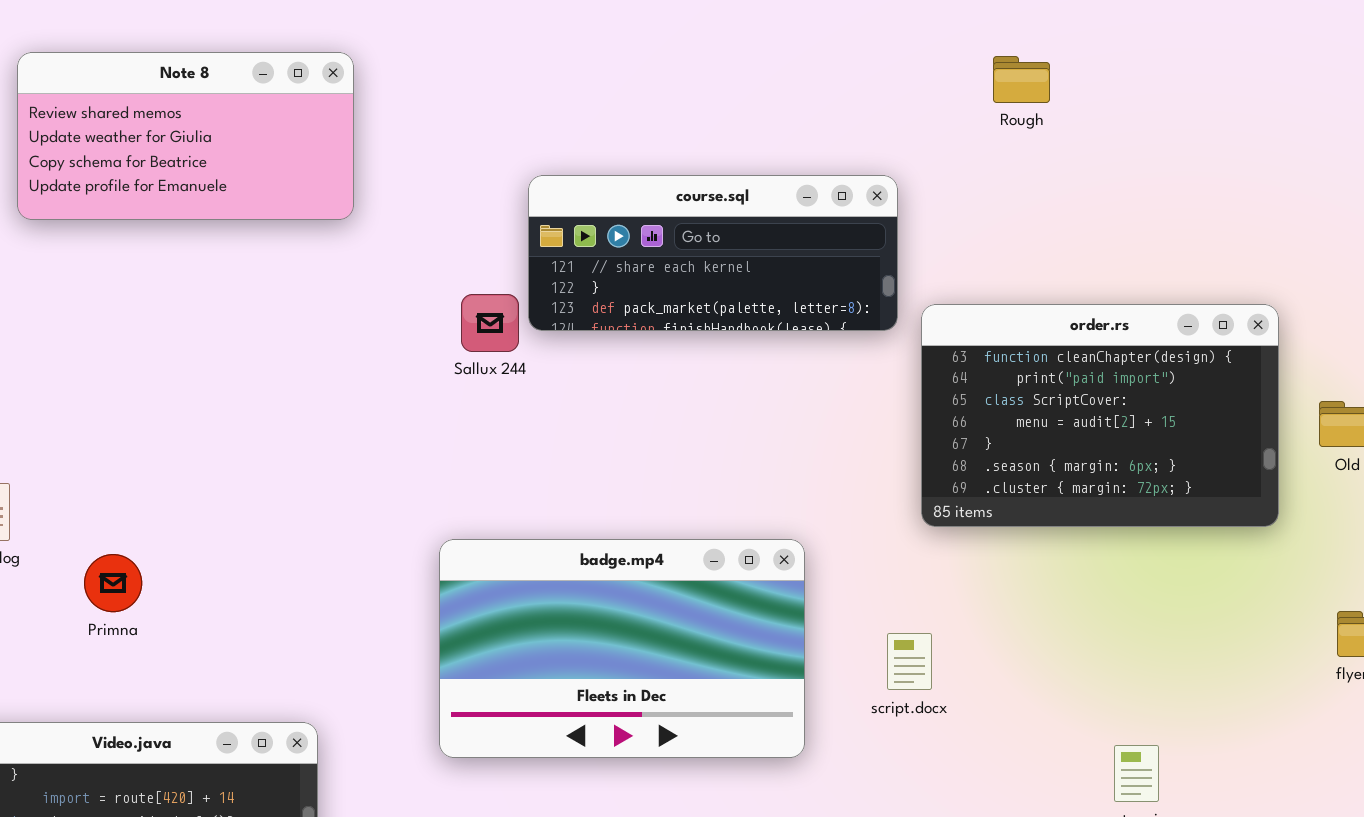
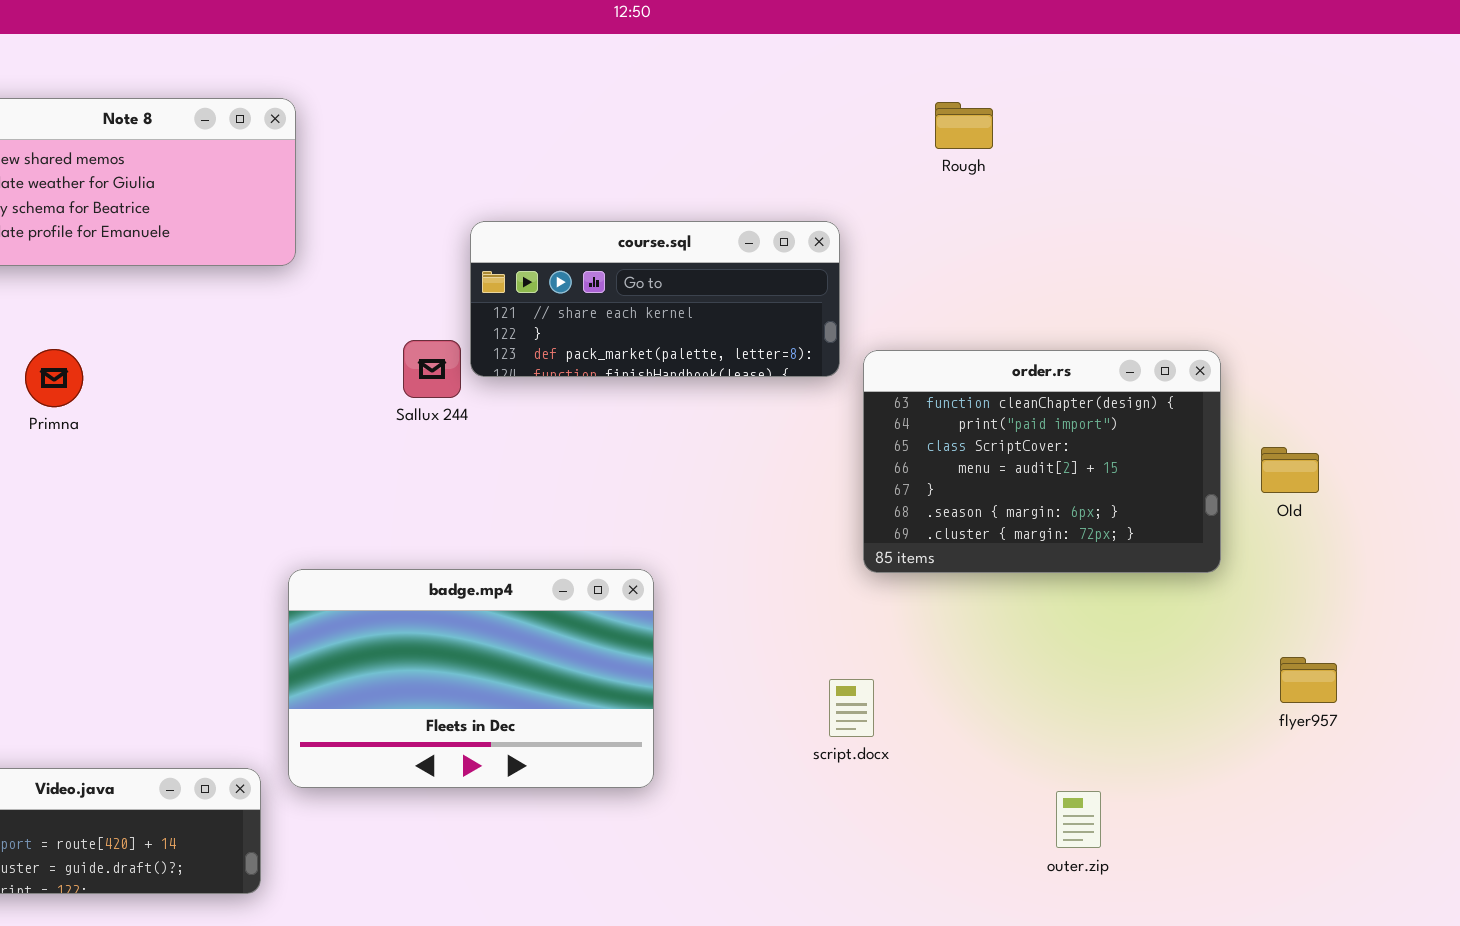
badge.mp4: [439,539,805,758] -> [288,569,654,788], moved
Primna: [84,554,142,612] -> [25,349,83,407], moved

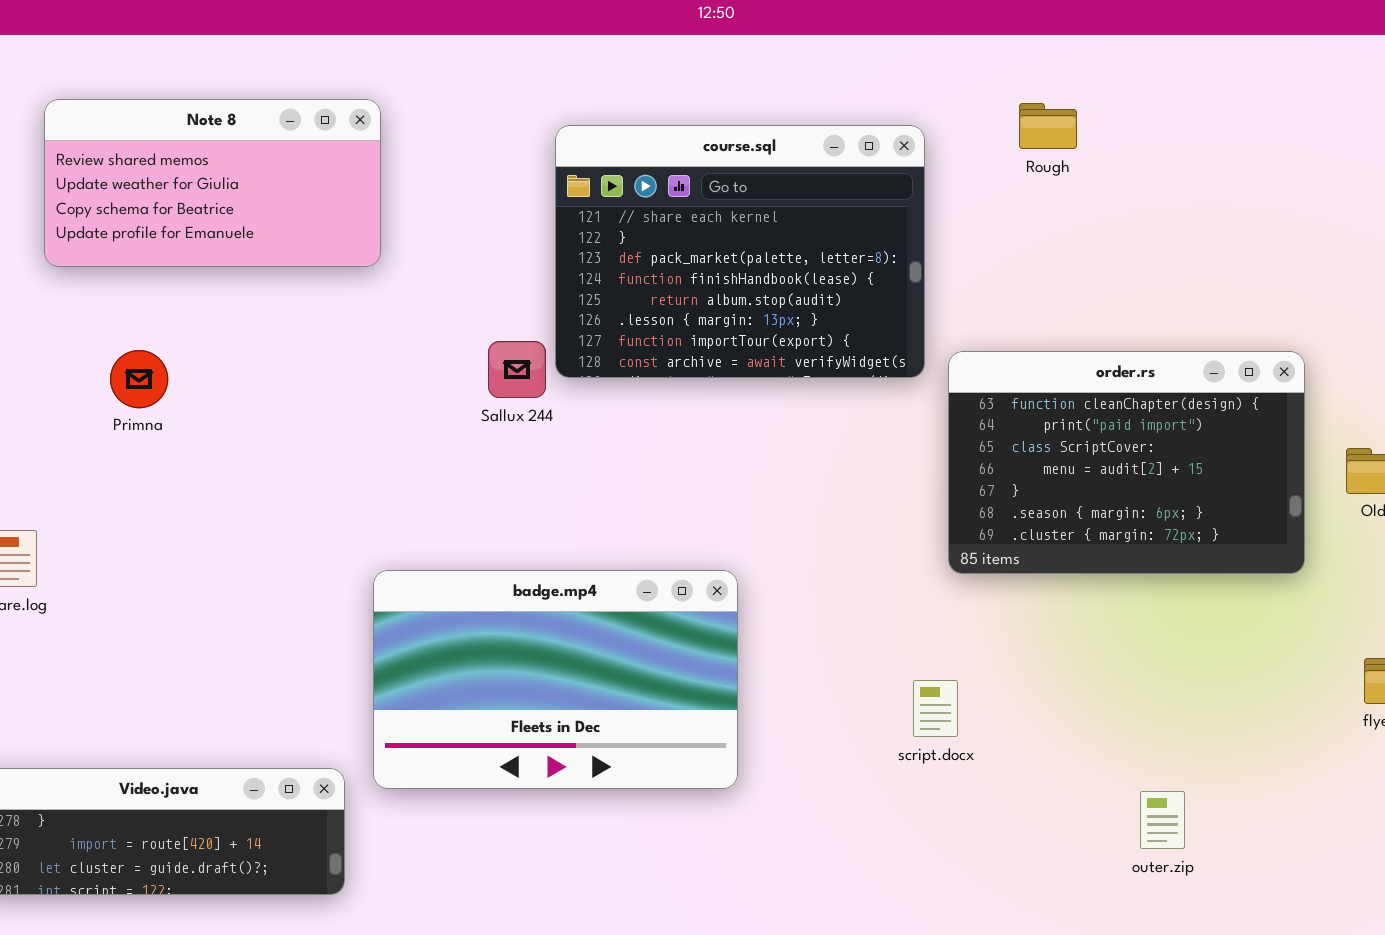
course.sql: [470,221,840,377] -> [555,125,925,378], resized

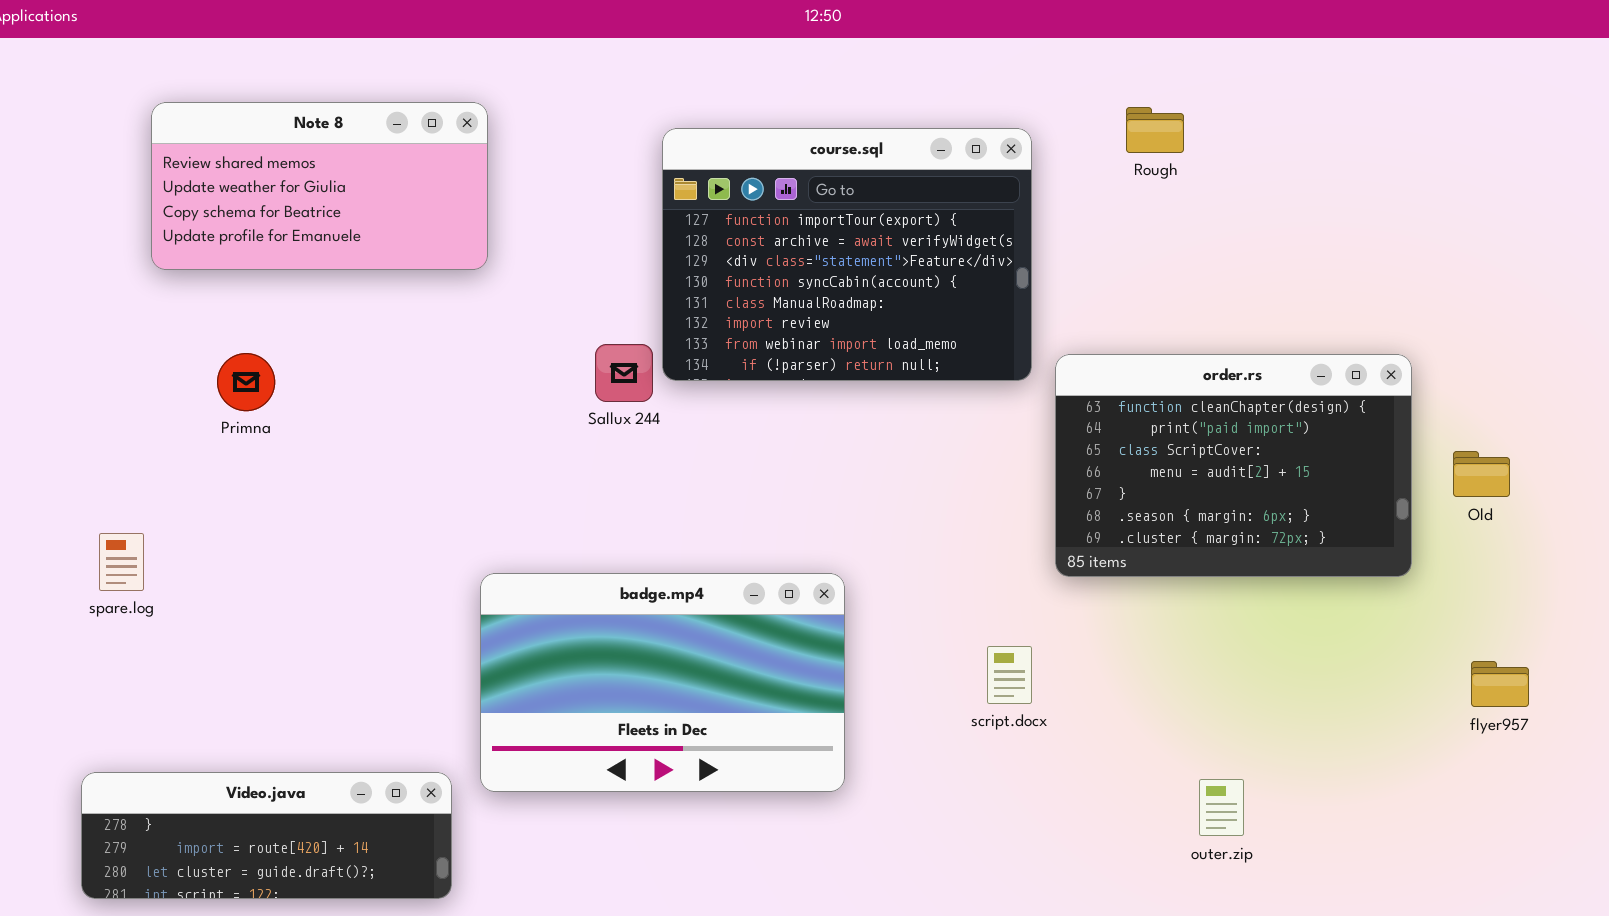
course.sql: [555,125,925,378] -> [662,128,1032,381], scrolled down 6 rows
script.docx: [913,680,958,737] -> [987,646,1032,704], moved
outer.zip: [1140,791,1185,849] -> [1199,779,1244,836], moved

